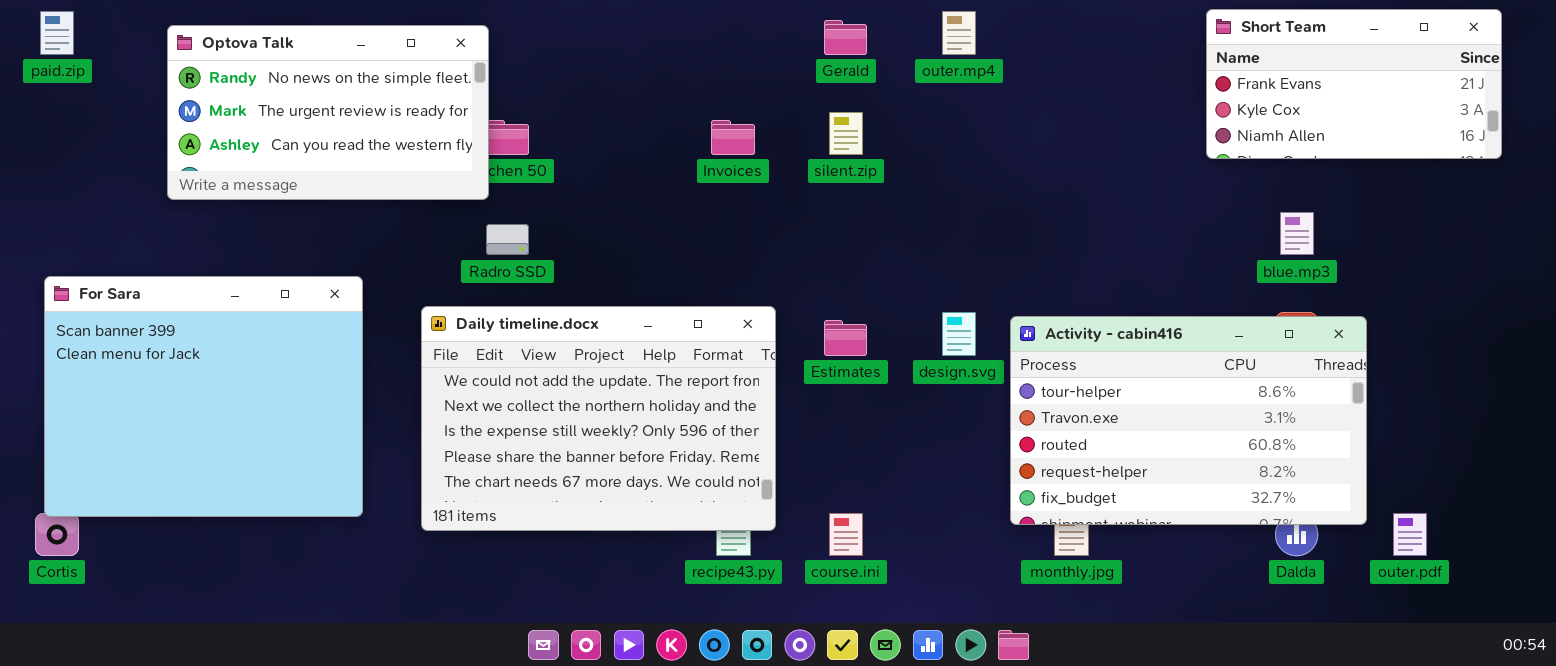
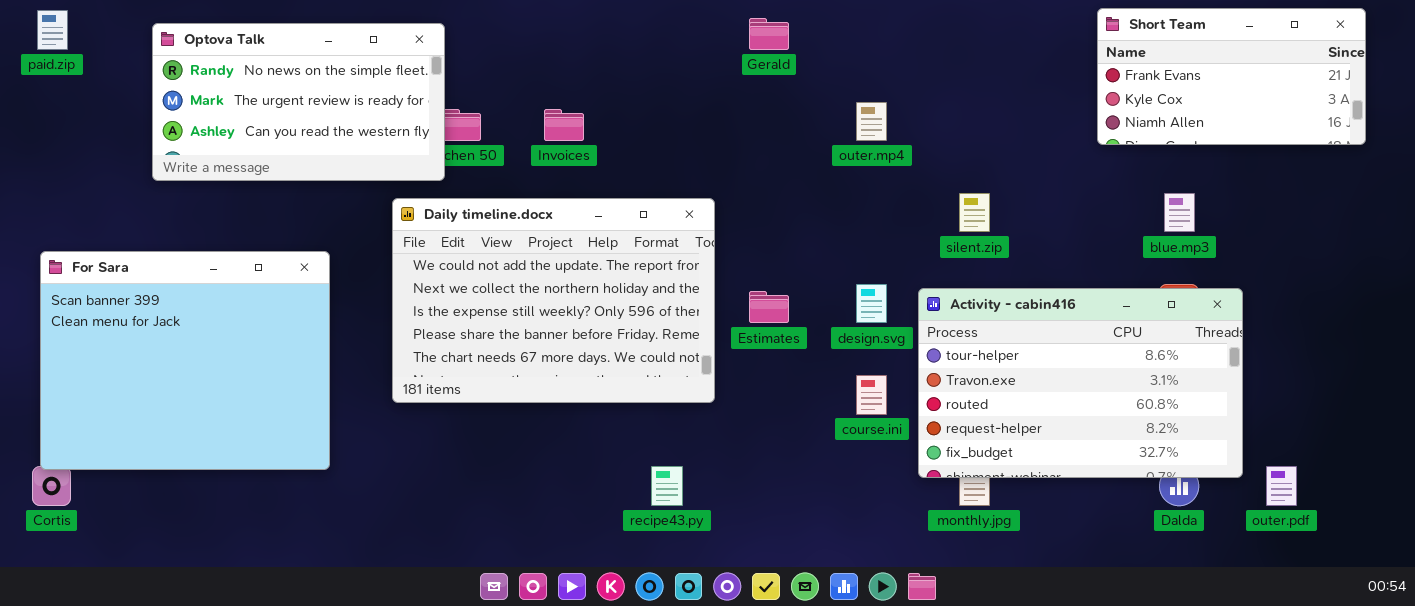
outer.mp4: [942,11,976,55] -> [856,102,887,141], moved
silent.zip: [829,112,863,155] -> [959,193,990,232], moved
Invoices: [711,120,755,155] -> [544,109,584,141], moved
Daily timeline.docx: [421,306,776,531] -> [392,198,715,403], moved
course.ini: [829,513,863,556] -> [856,375,887,415], moved

